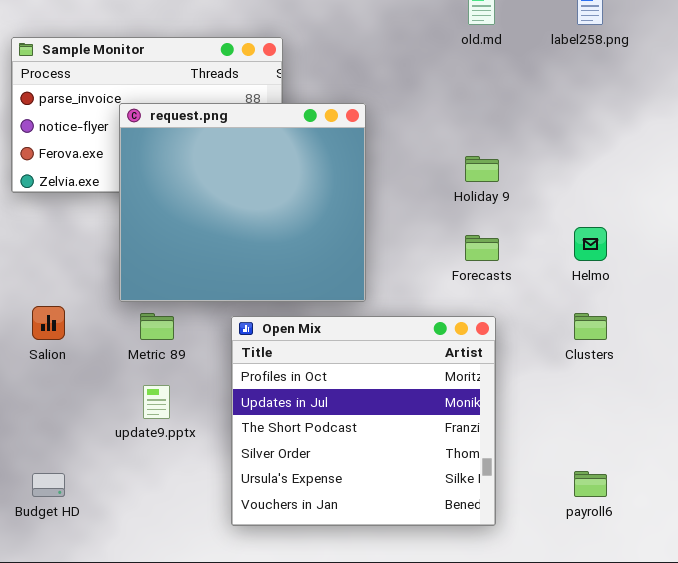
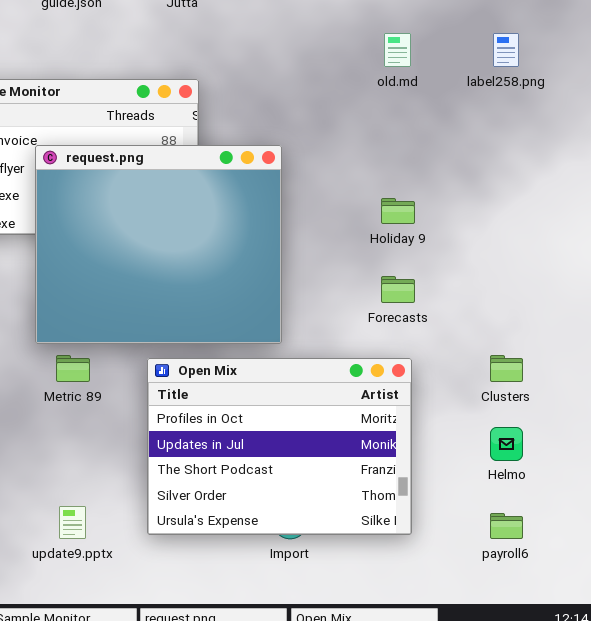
Helmo: [574,227,607,261] -> [490,427,523,461], moved
Open Mix: [231,316,496,526] -> [147,358,412,535], resized
update9.pptx: [143,385,170,419] -> [59,506,86,539], moved

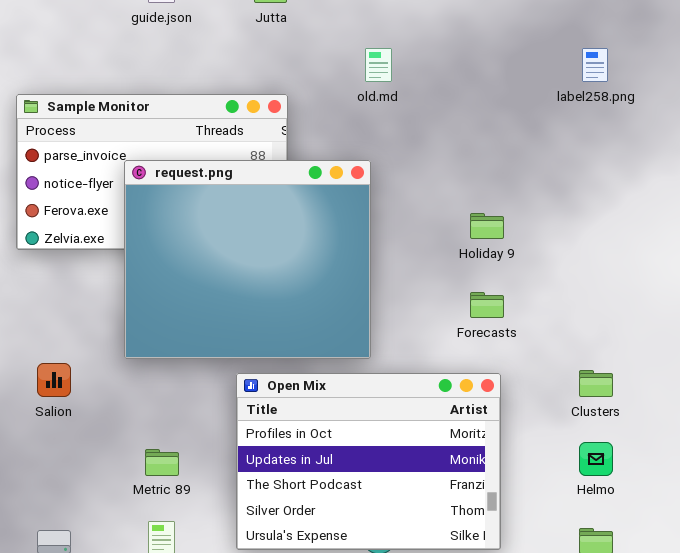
old.md: [384,33,411,67] -> [365,48,392,82], moved
Metric 89: [56,355,90,382] -> [145,449,179,476], moved

